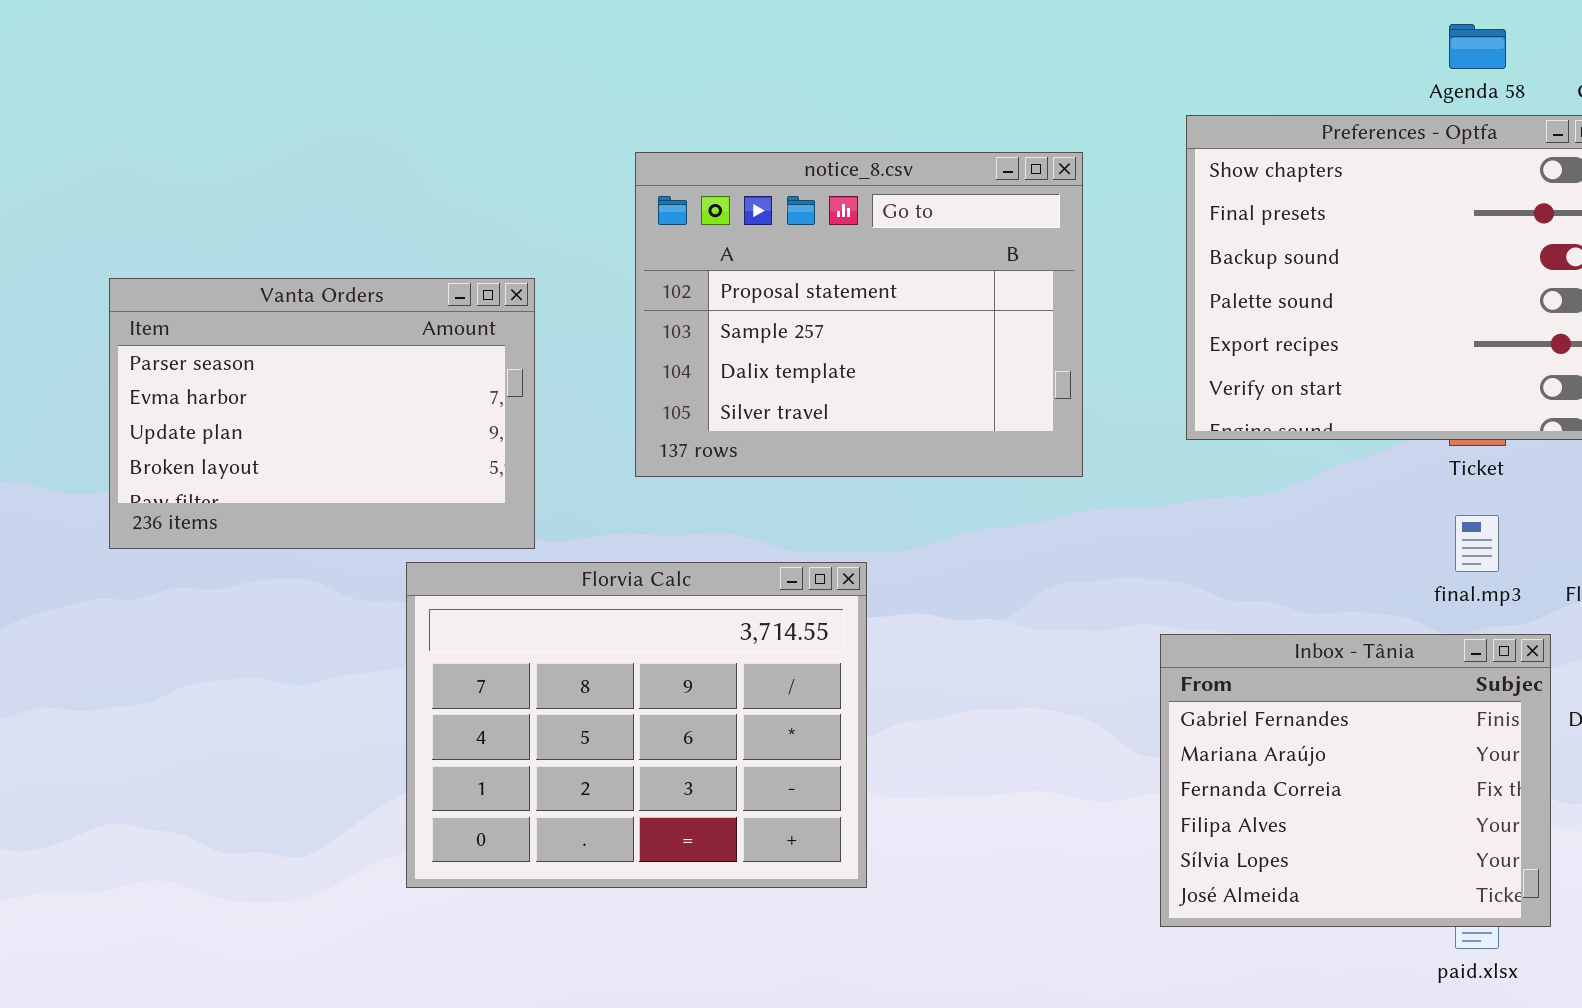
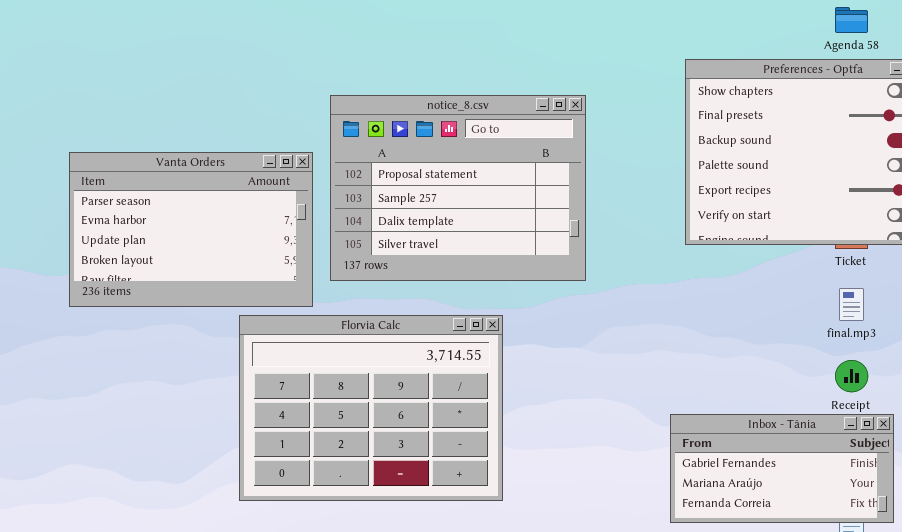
notice_8.csv: [635,152,1083,477] -> [330,95,586,281], moved
Inbox - Tânia: [1160,634,1551,927] -> [670,414,894,523], resized

